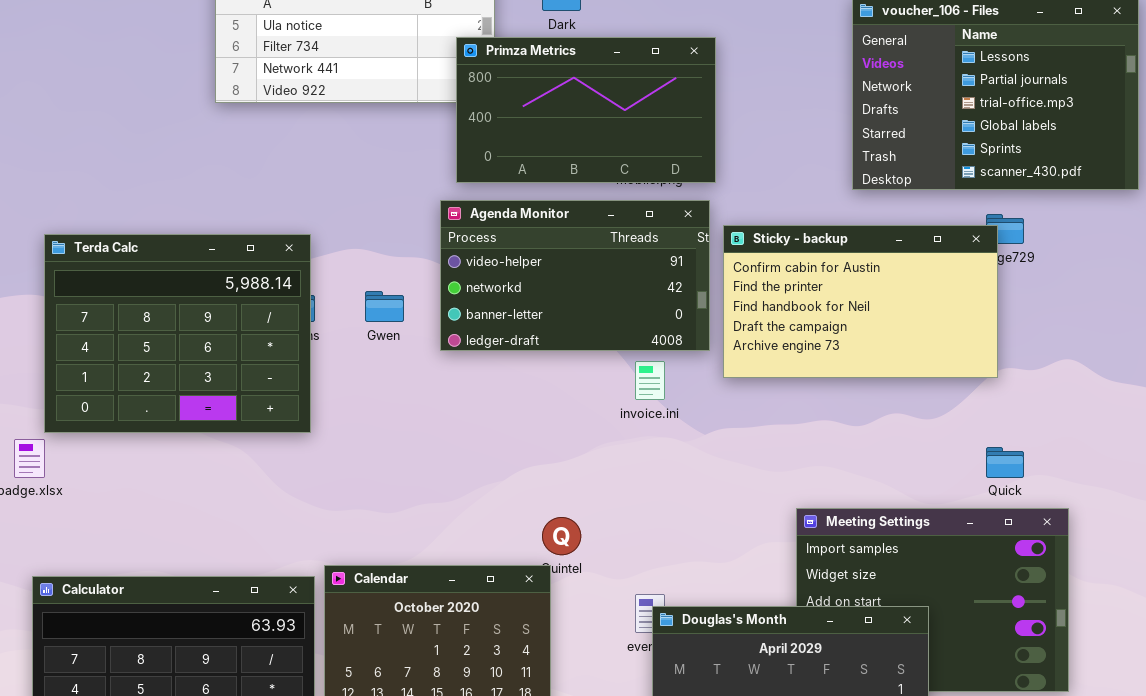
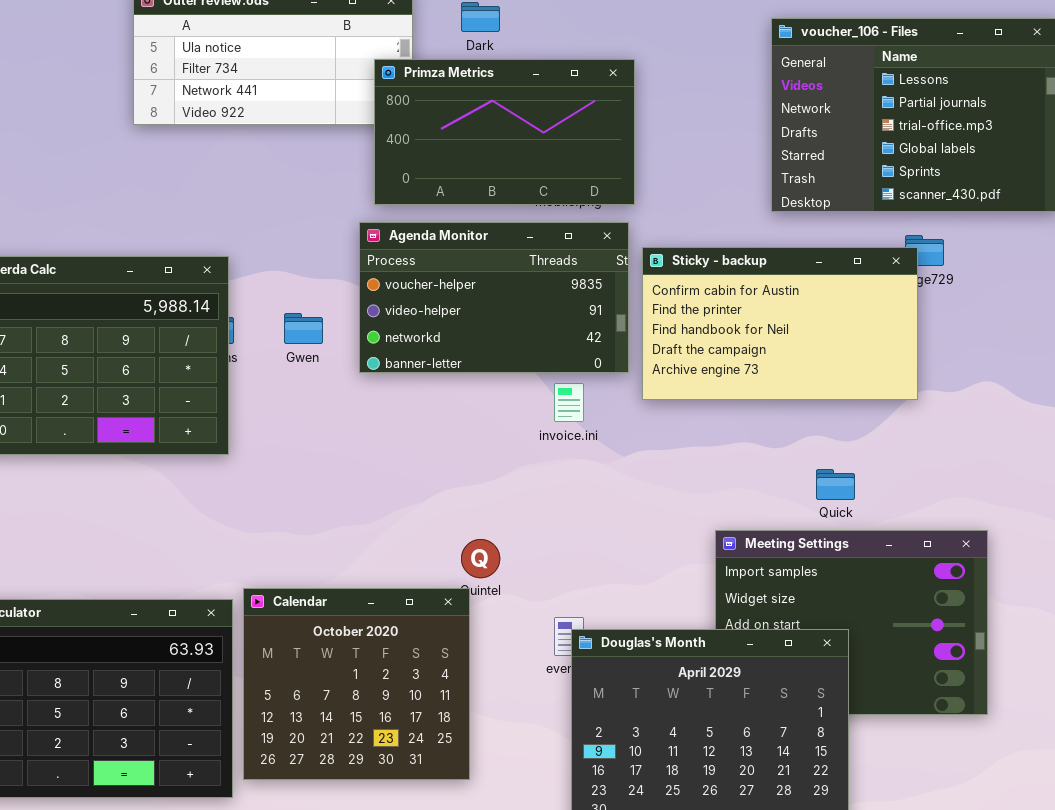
Agenda Monitor: [440,200,710,351] -> [359,222,629,373], scrolled up 1 row
Quick: [986,447,1024,478] -> [816,469,855,500], moved

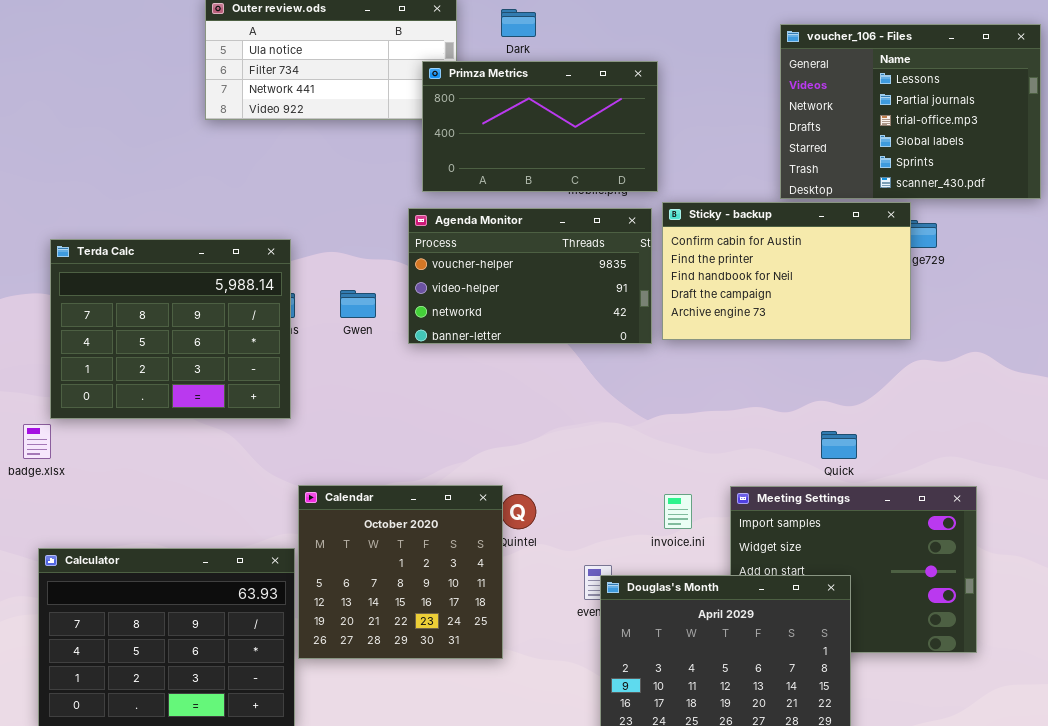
Sticky - backup: [642,247,918,400] -> [662,202,911,340], moved
invoice.ini: [554,383,584,422] -> [664,494,692,529], moved
Calendar: [243,588,470,780] -> [298,485,503,659], moved

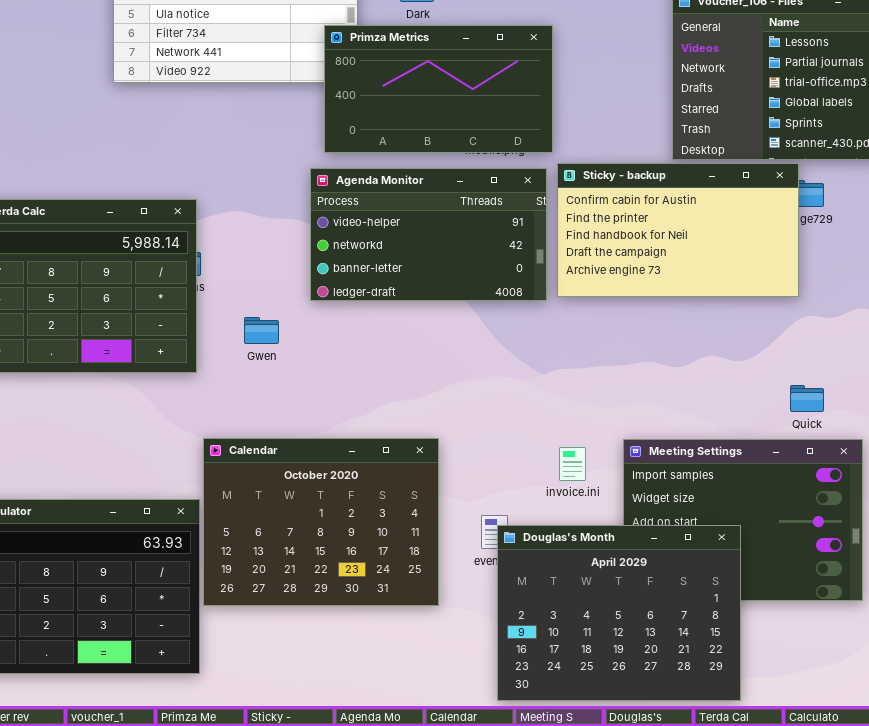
Agenda Monitor: [408,208,652,344] -> [310,168,547,301], scrolled down 1 row
Gwen: [340,290,376,318] -> [244,317,279,344], moved
Quick: [821,431,857,459] -> [790,385,824,412], moved
Calendar: [298,485,503,659] -> [203,438,439,606], resized

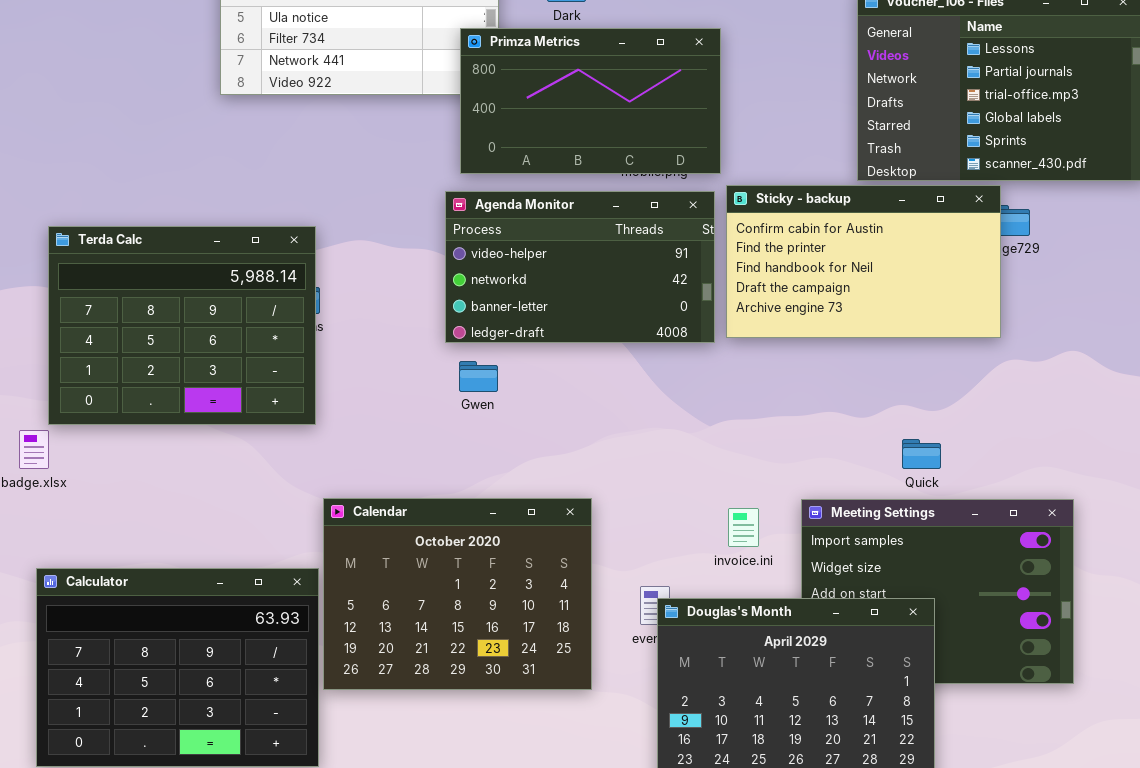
Gwen: [244,317,279,344] -> [459,361,498,392], moved
Quick: [790,385,824,412] -> [902,439,941,469], moved

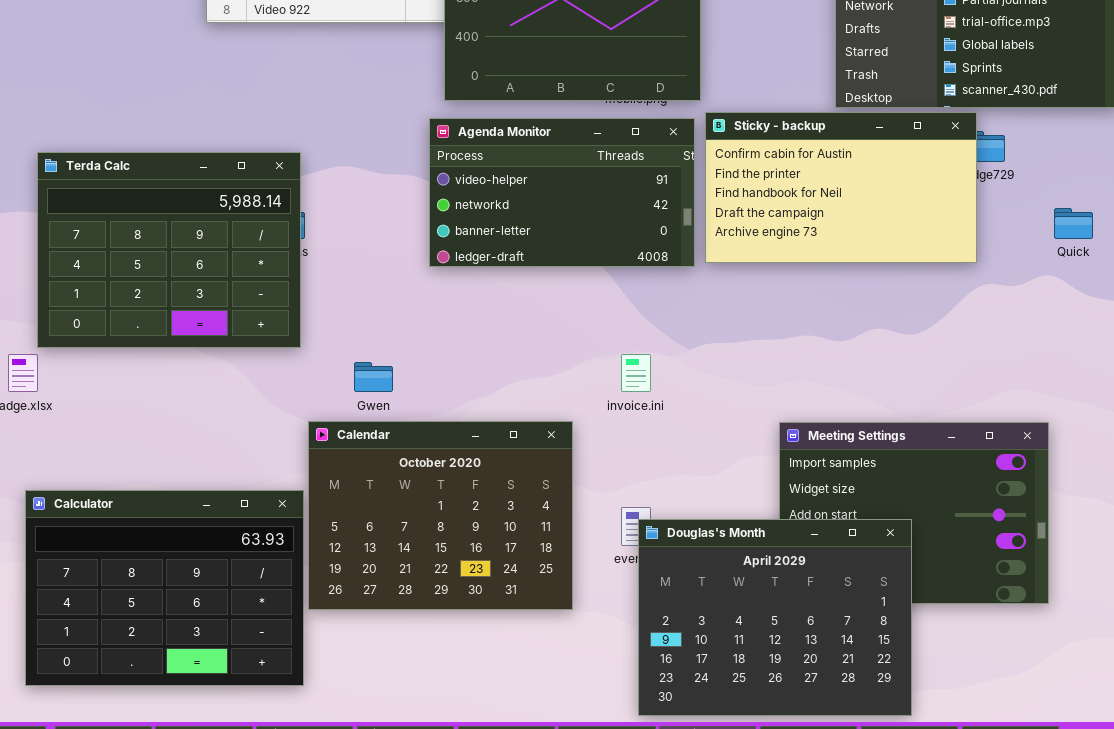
Gwen: [459,361,498,392] -> [354,362,393,392], moved
Quick: [902,439,941,469] -> [1054,208,1093,239], moved
invoice.ini: [728,508,759,547] -> [621,354,651,392], moved

